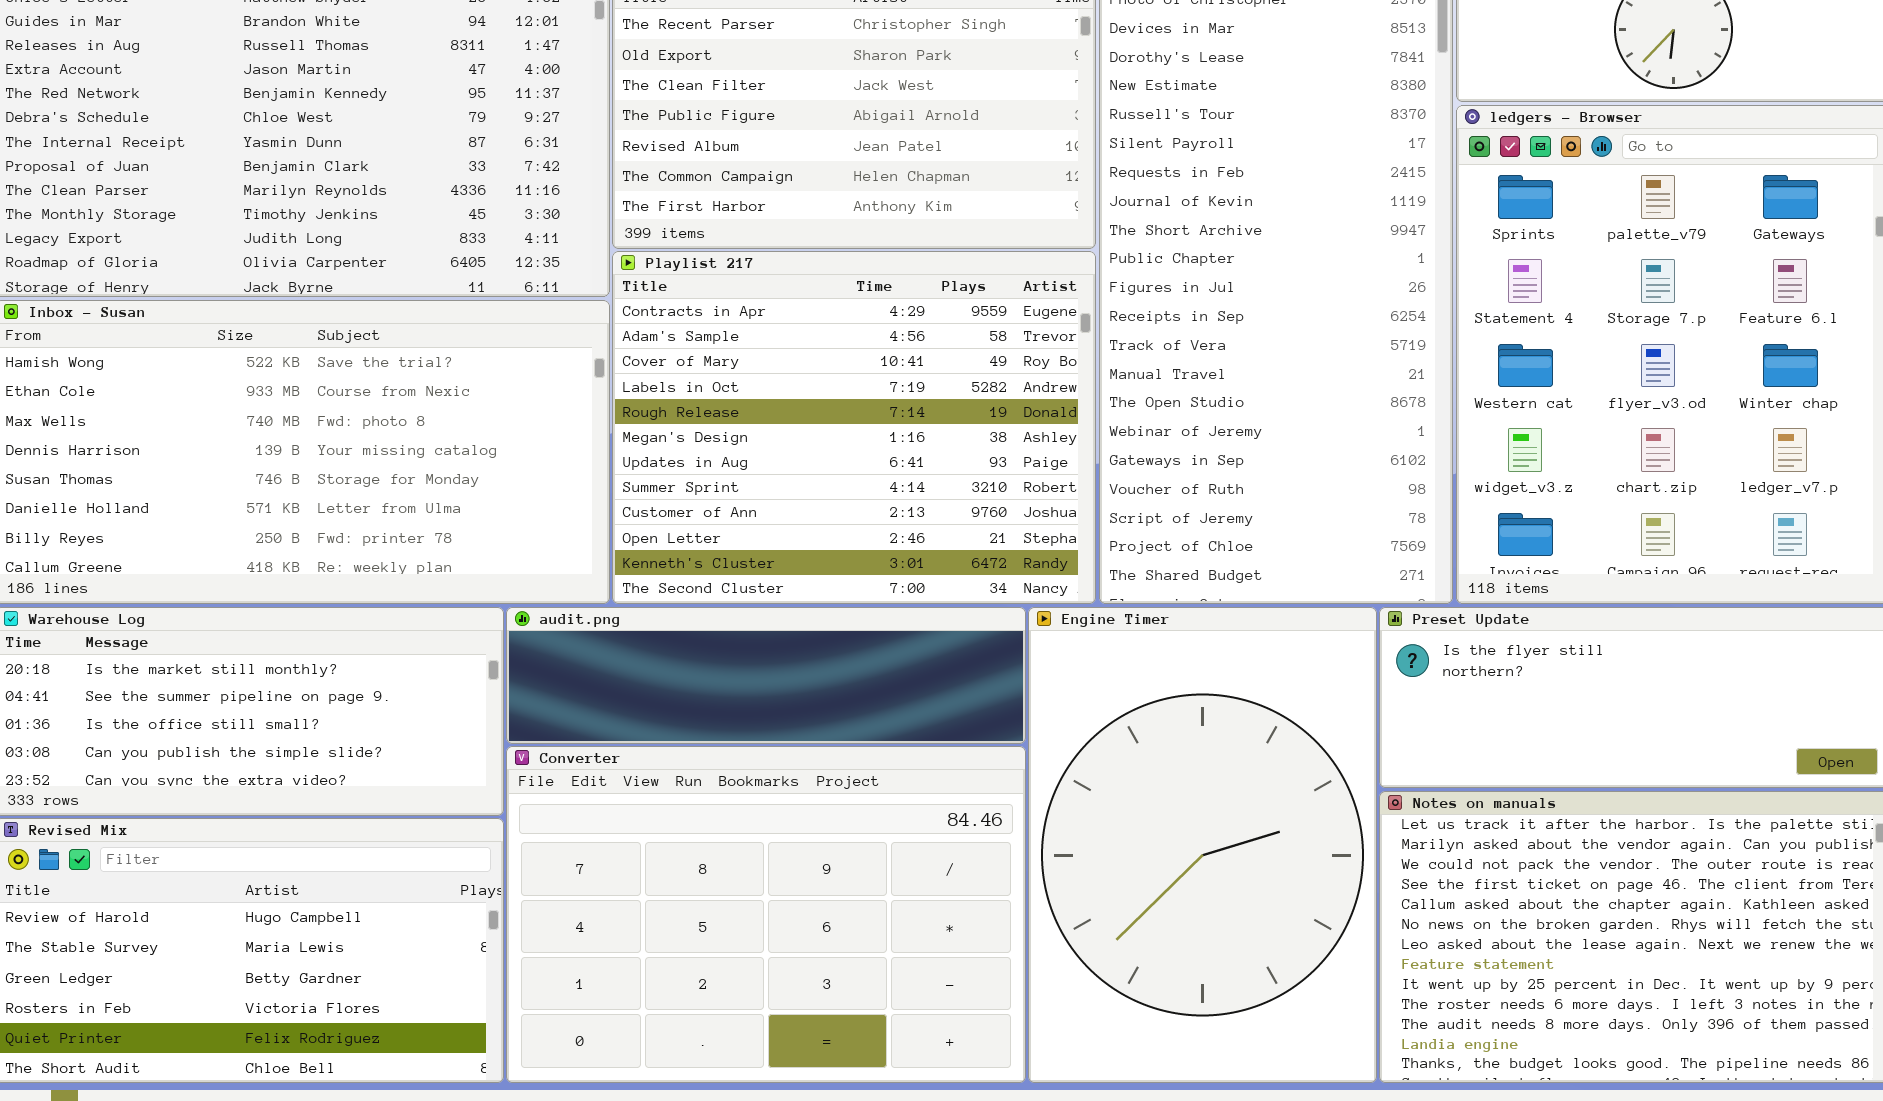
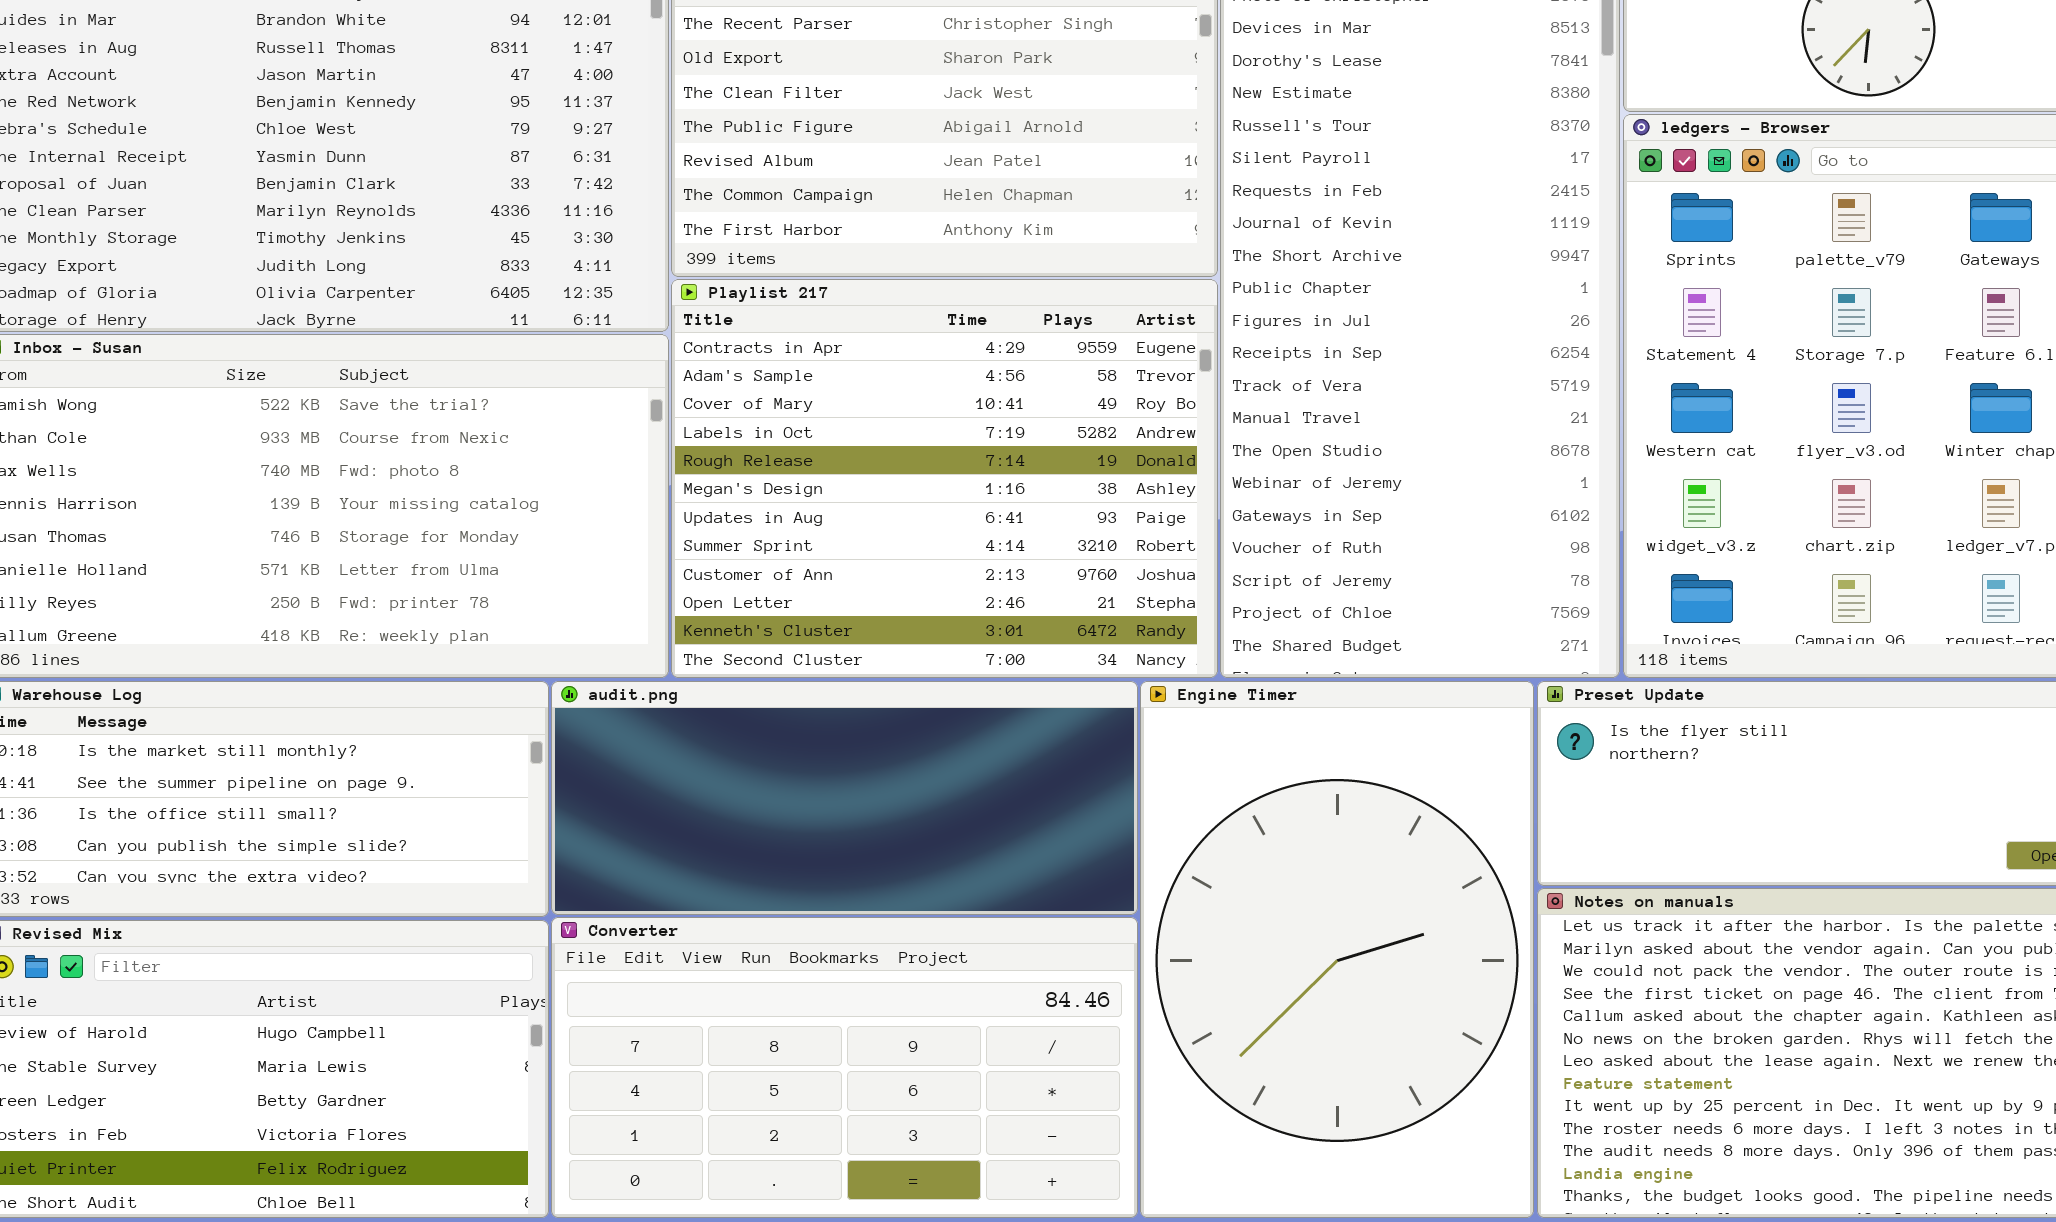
audit.png: [506,607,1026,744] -> [551,681,1138,915], resized
Converter: [506,746,1026,1083] -> [551,917,1138,1218], resized

